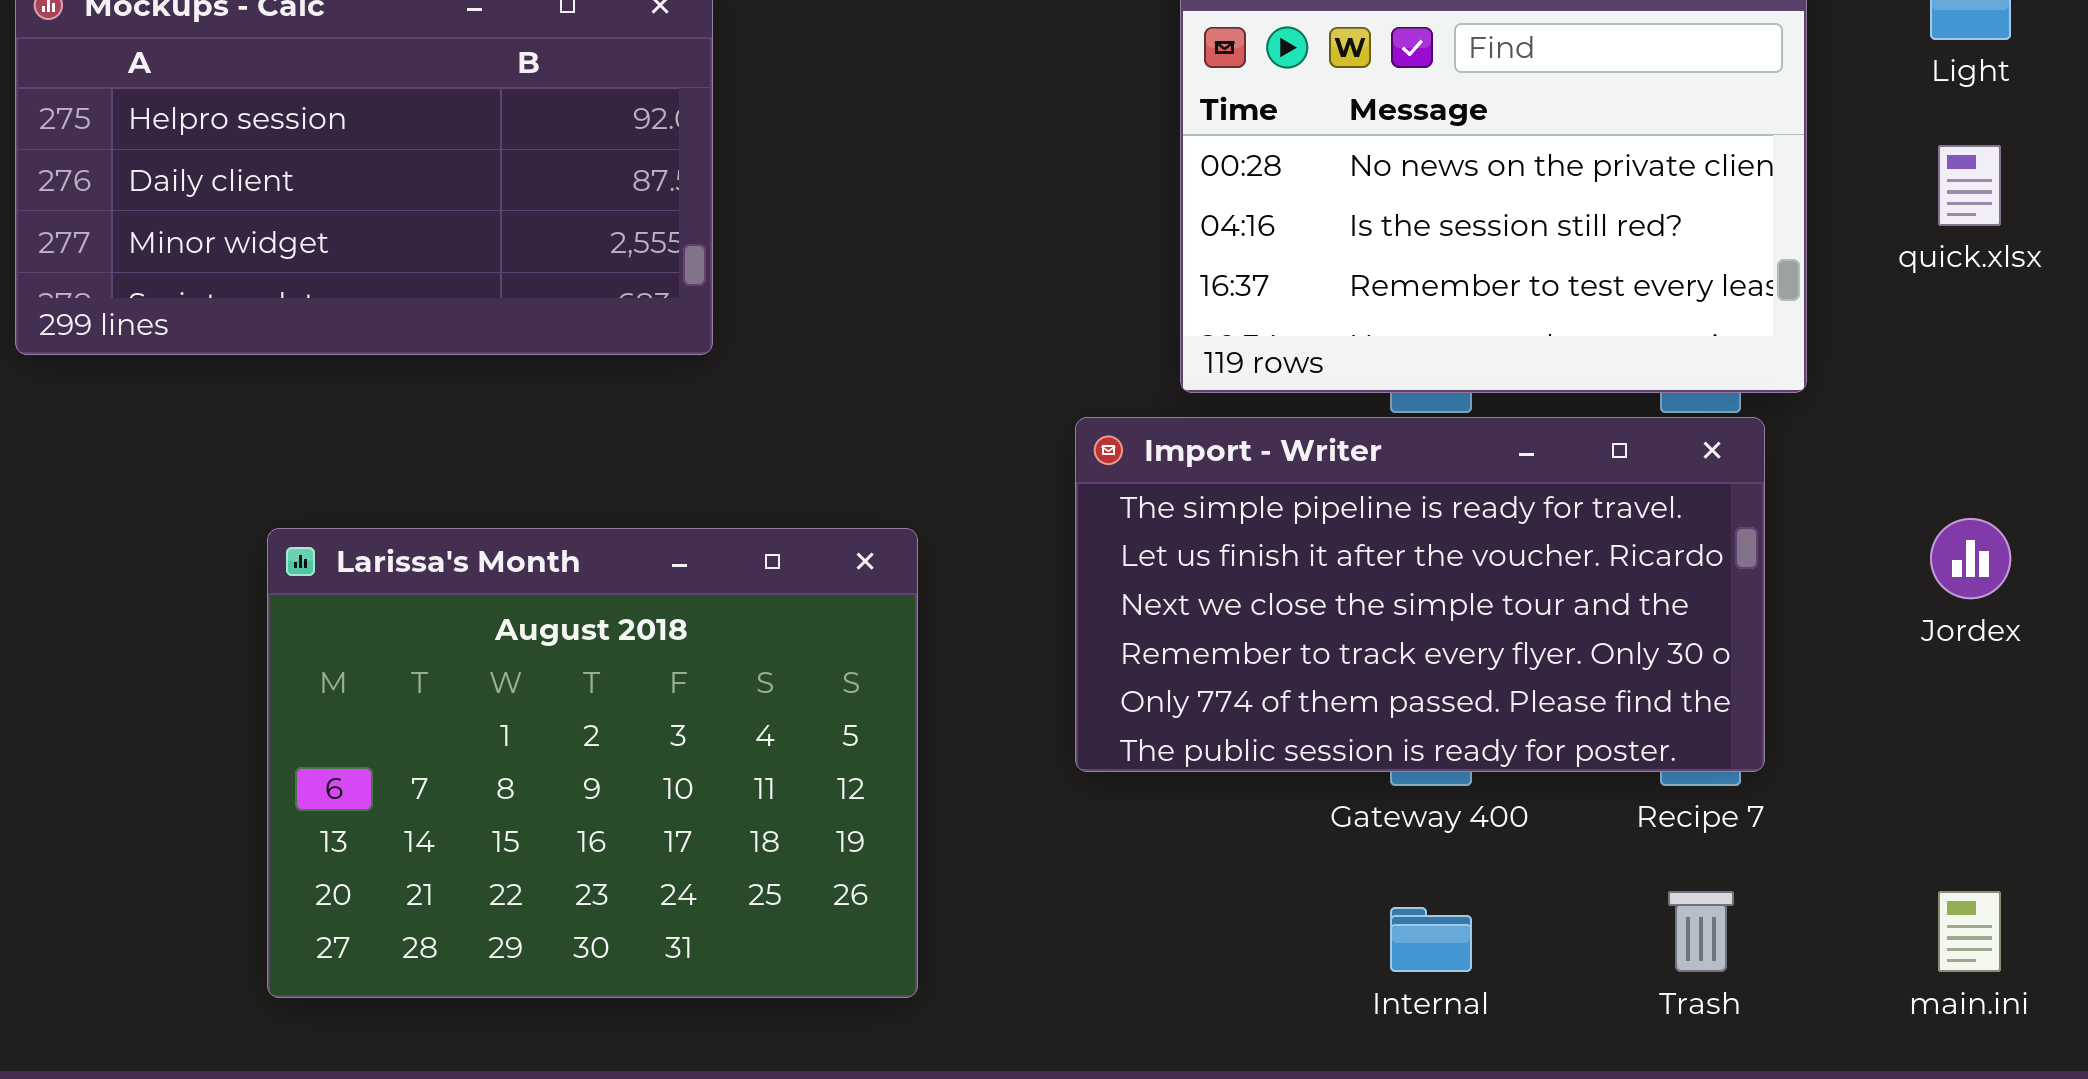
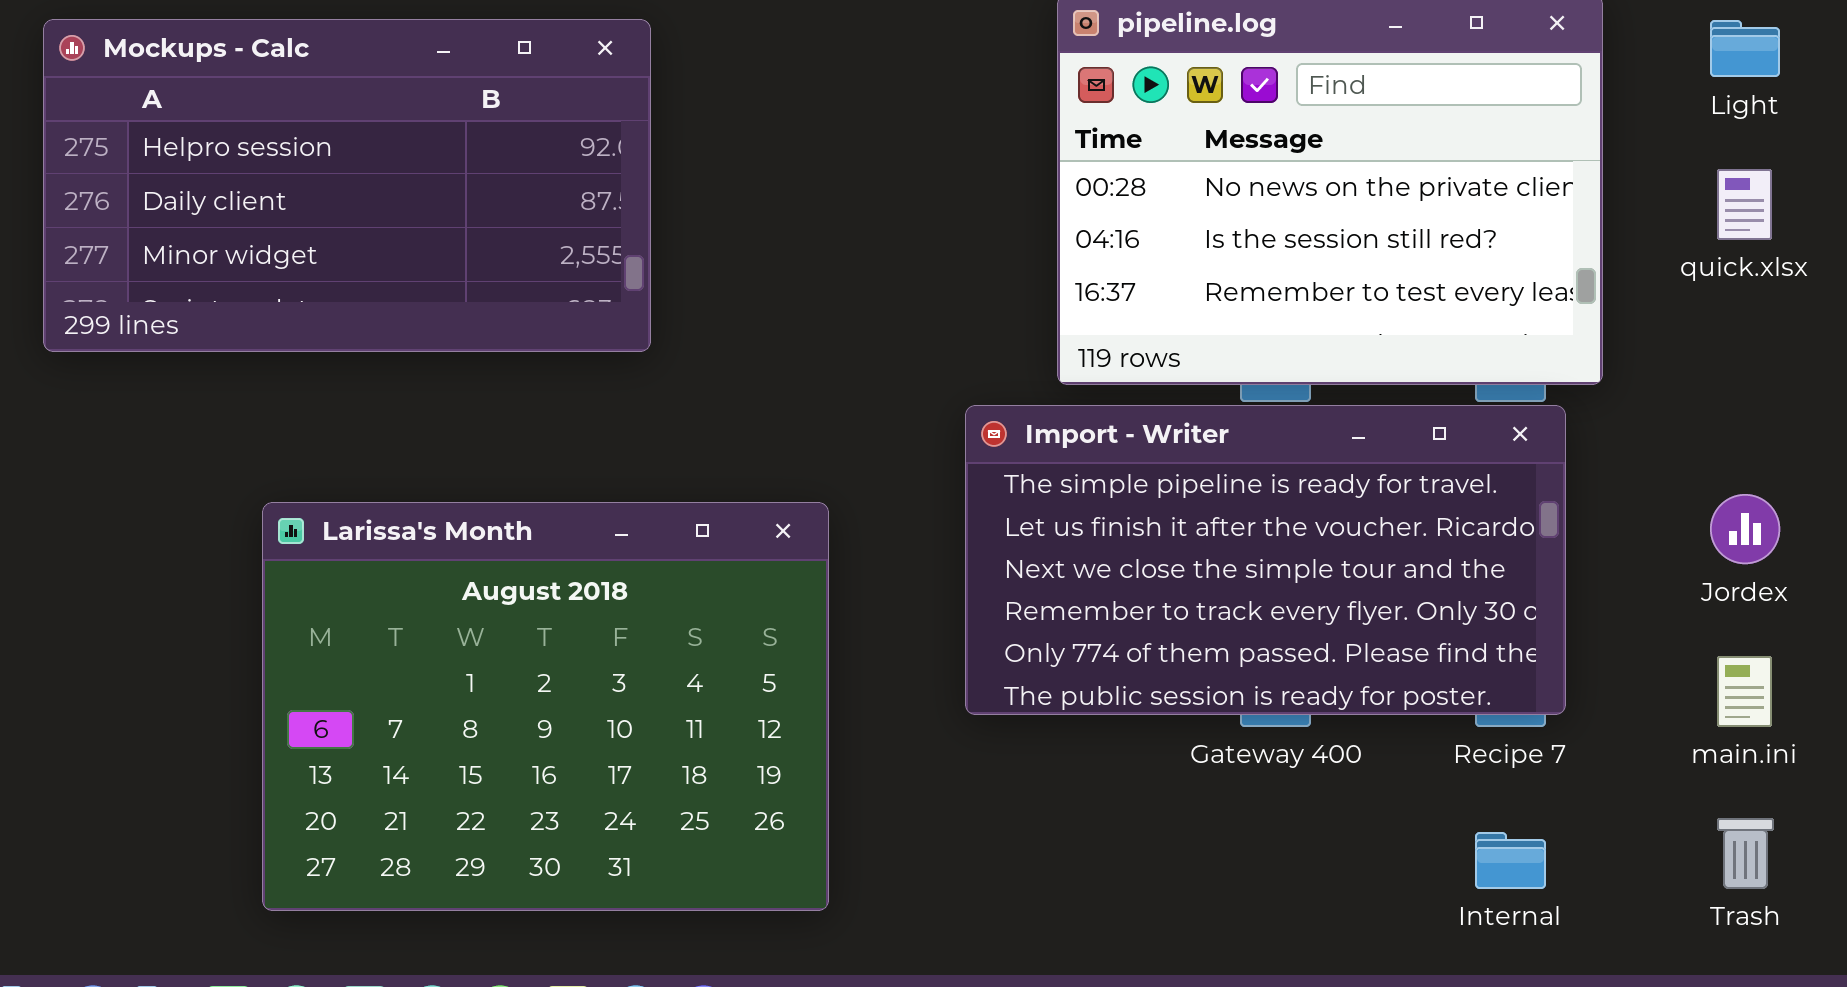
Trash: [1668,891,1734,972] -> [1717,818,1774,889], moved
main.ini: [1938,891,2001,972] -> [1717,656,1772,727], moved
Internal: [1390,907,1472,972] -> [1475,832,1546,889], moved

